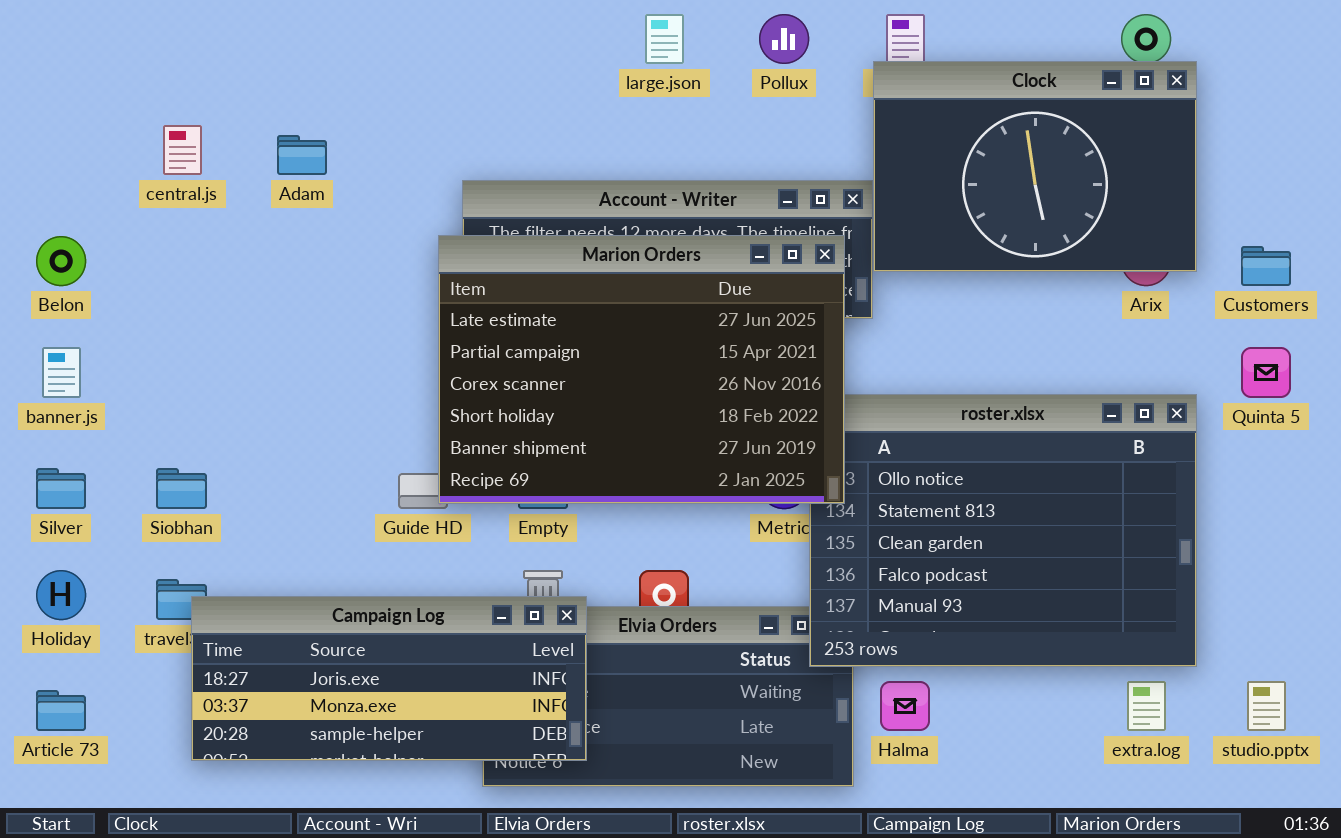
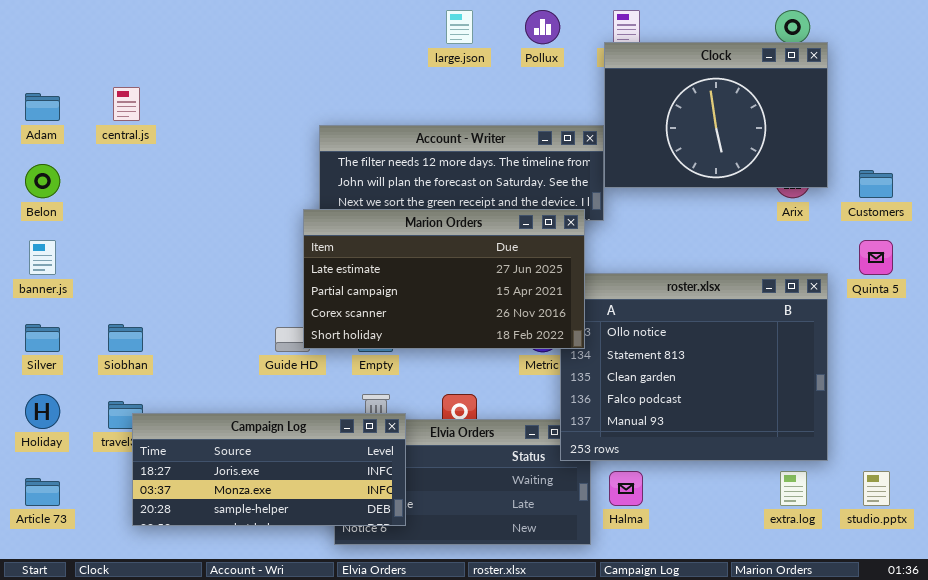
Adam: [277,135,327,175] -> [25,93,60,121], moved
Marion Orders: [438,235,845,504] -> [303,209,585,349], resized

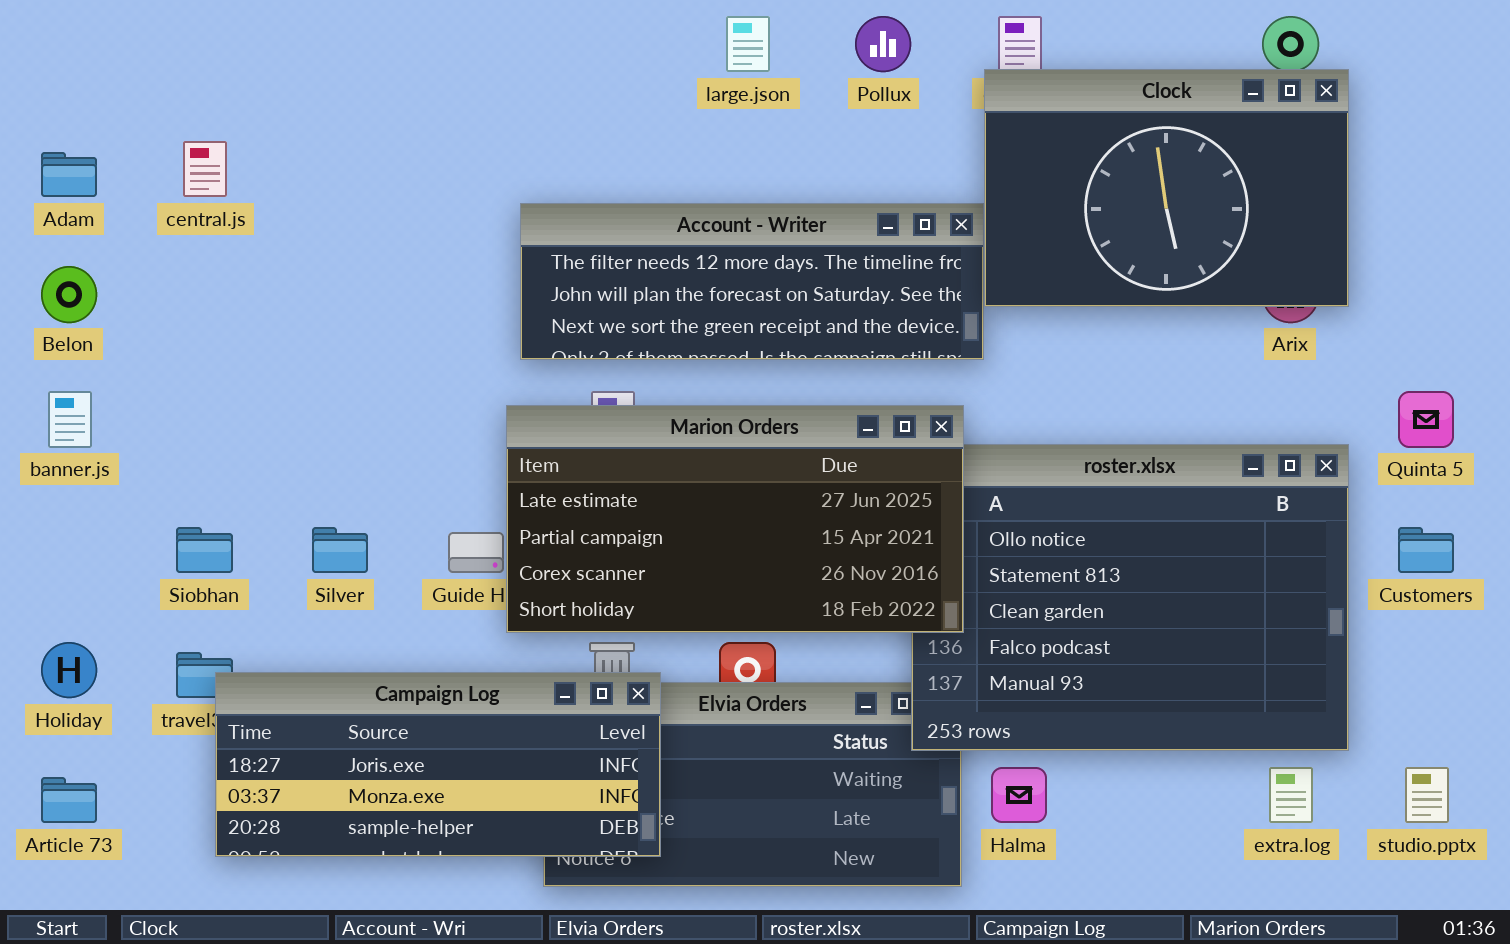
Customers: [859,170,893,198] -> [1398,527,1454,573], moved
Marion Orders: [303,209,585,349] -> [506,405,964,633], moved
Silver: [25,324,60,352] -> [312,527,368,573], moved

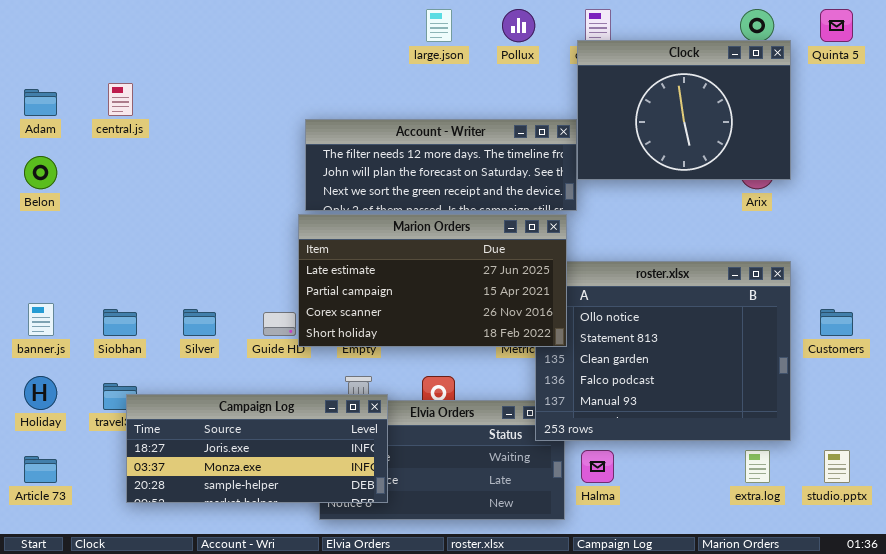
banner.js: [48,391,92,448] -> [28,303,54,336], moved
Quinta 5: [1398,391,1454,448] -> [820,9,853,42], moved
Marion Orders: [506,405,964,633] -> [298,214,567,347], moved

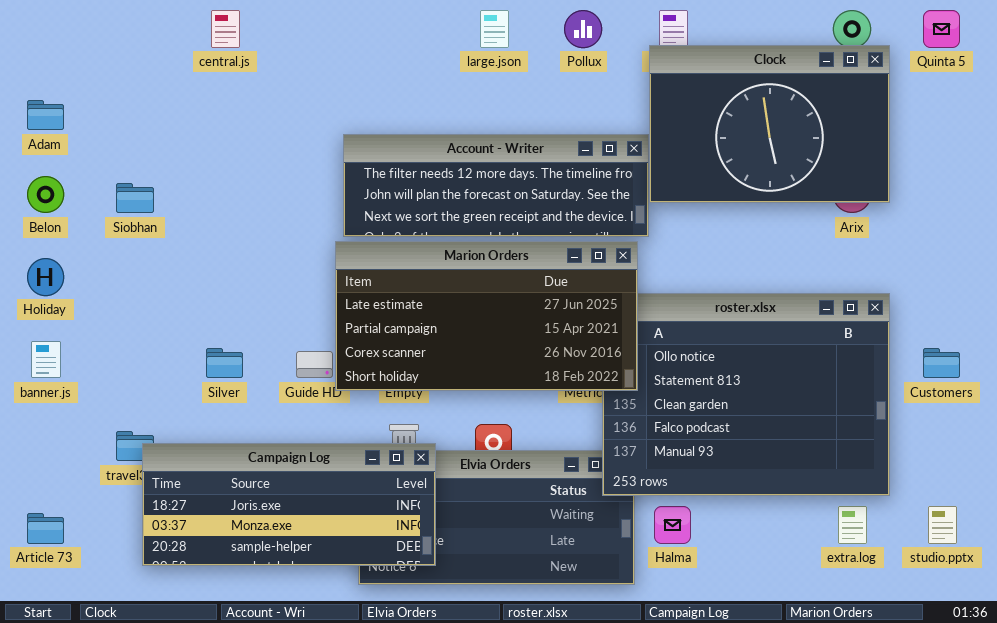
central.js: [108,83,133,116] -> [211,10,240,48], moved
Siobhan: [103,309,137,336] -> [116,183,154,213], moved
Holiday: [24,376,57,410] -> [27,258,64,296], moved

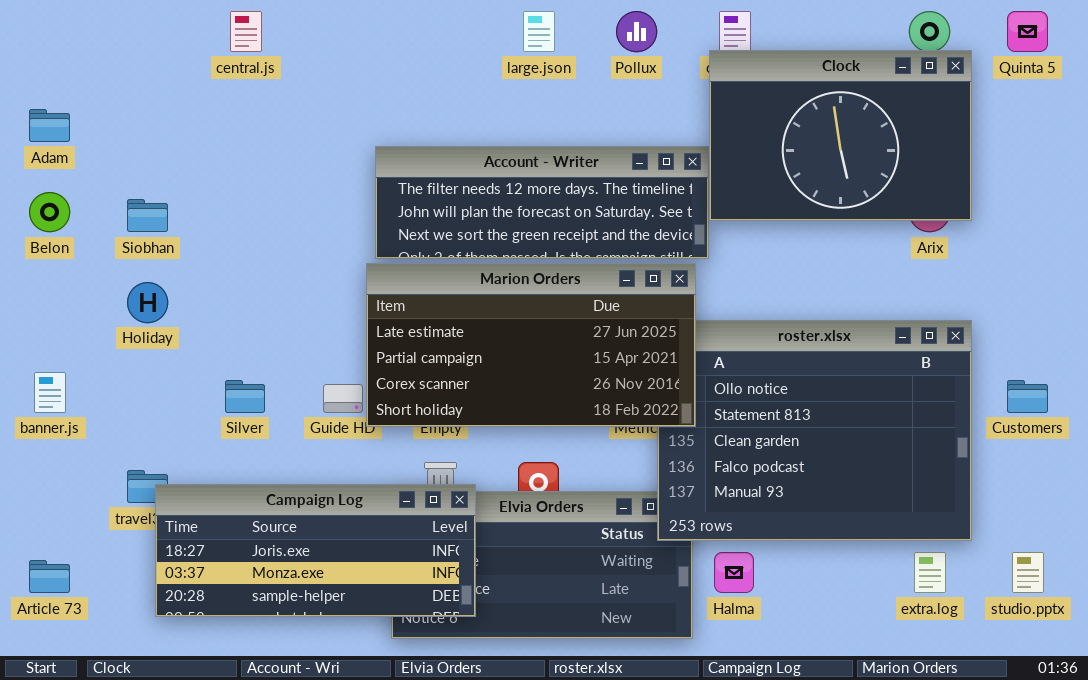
Holiday: [27,258,64,296] -> [127,282,168,323], moved

